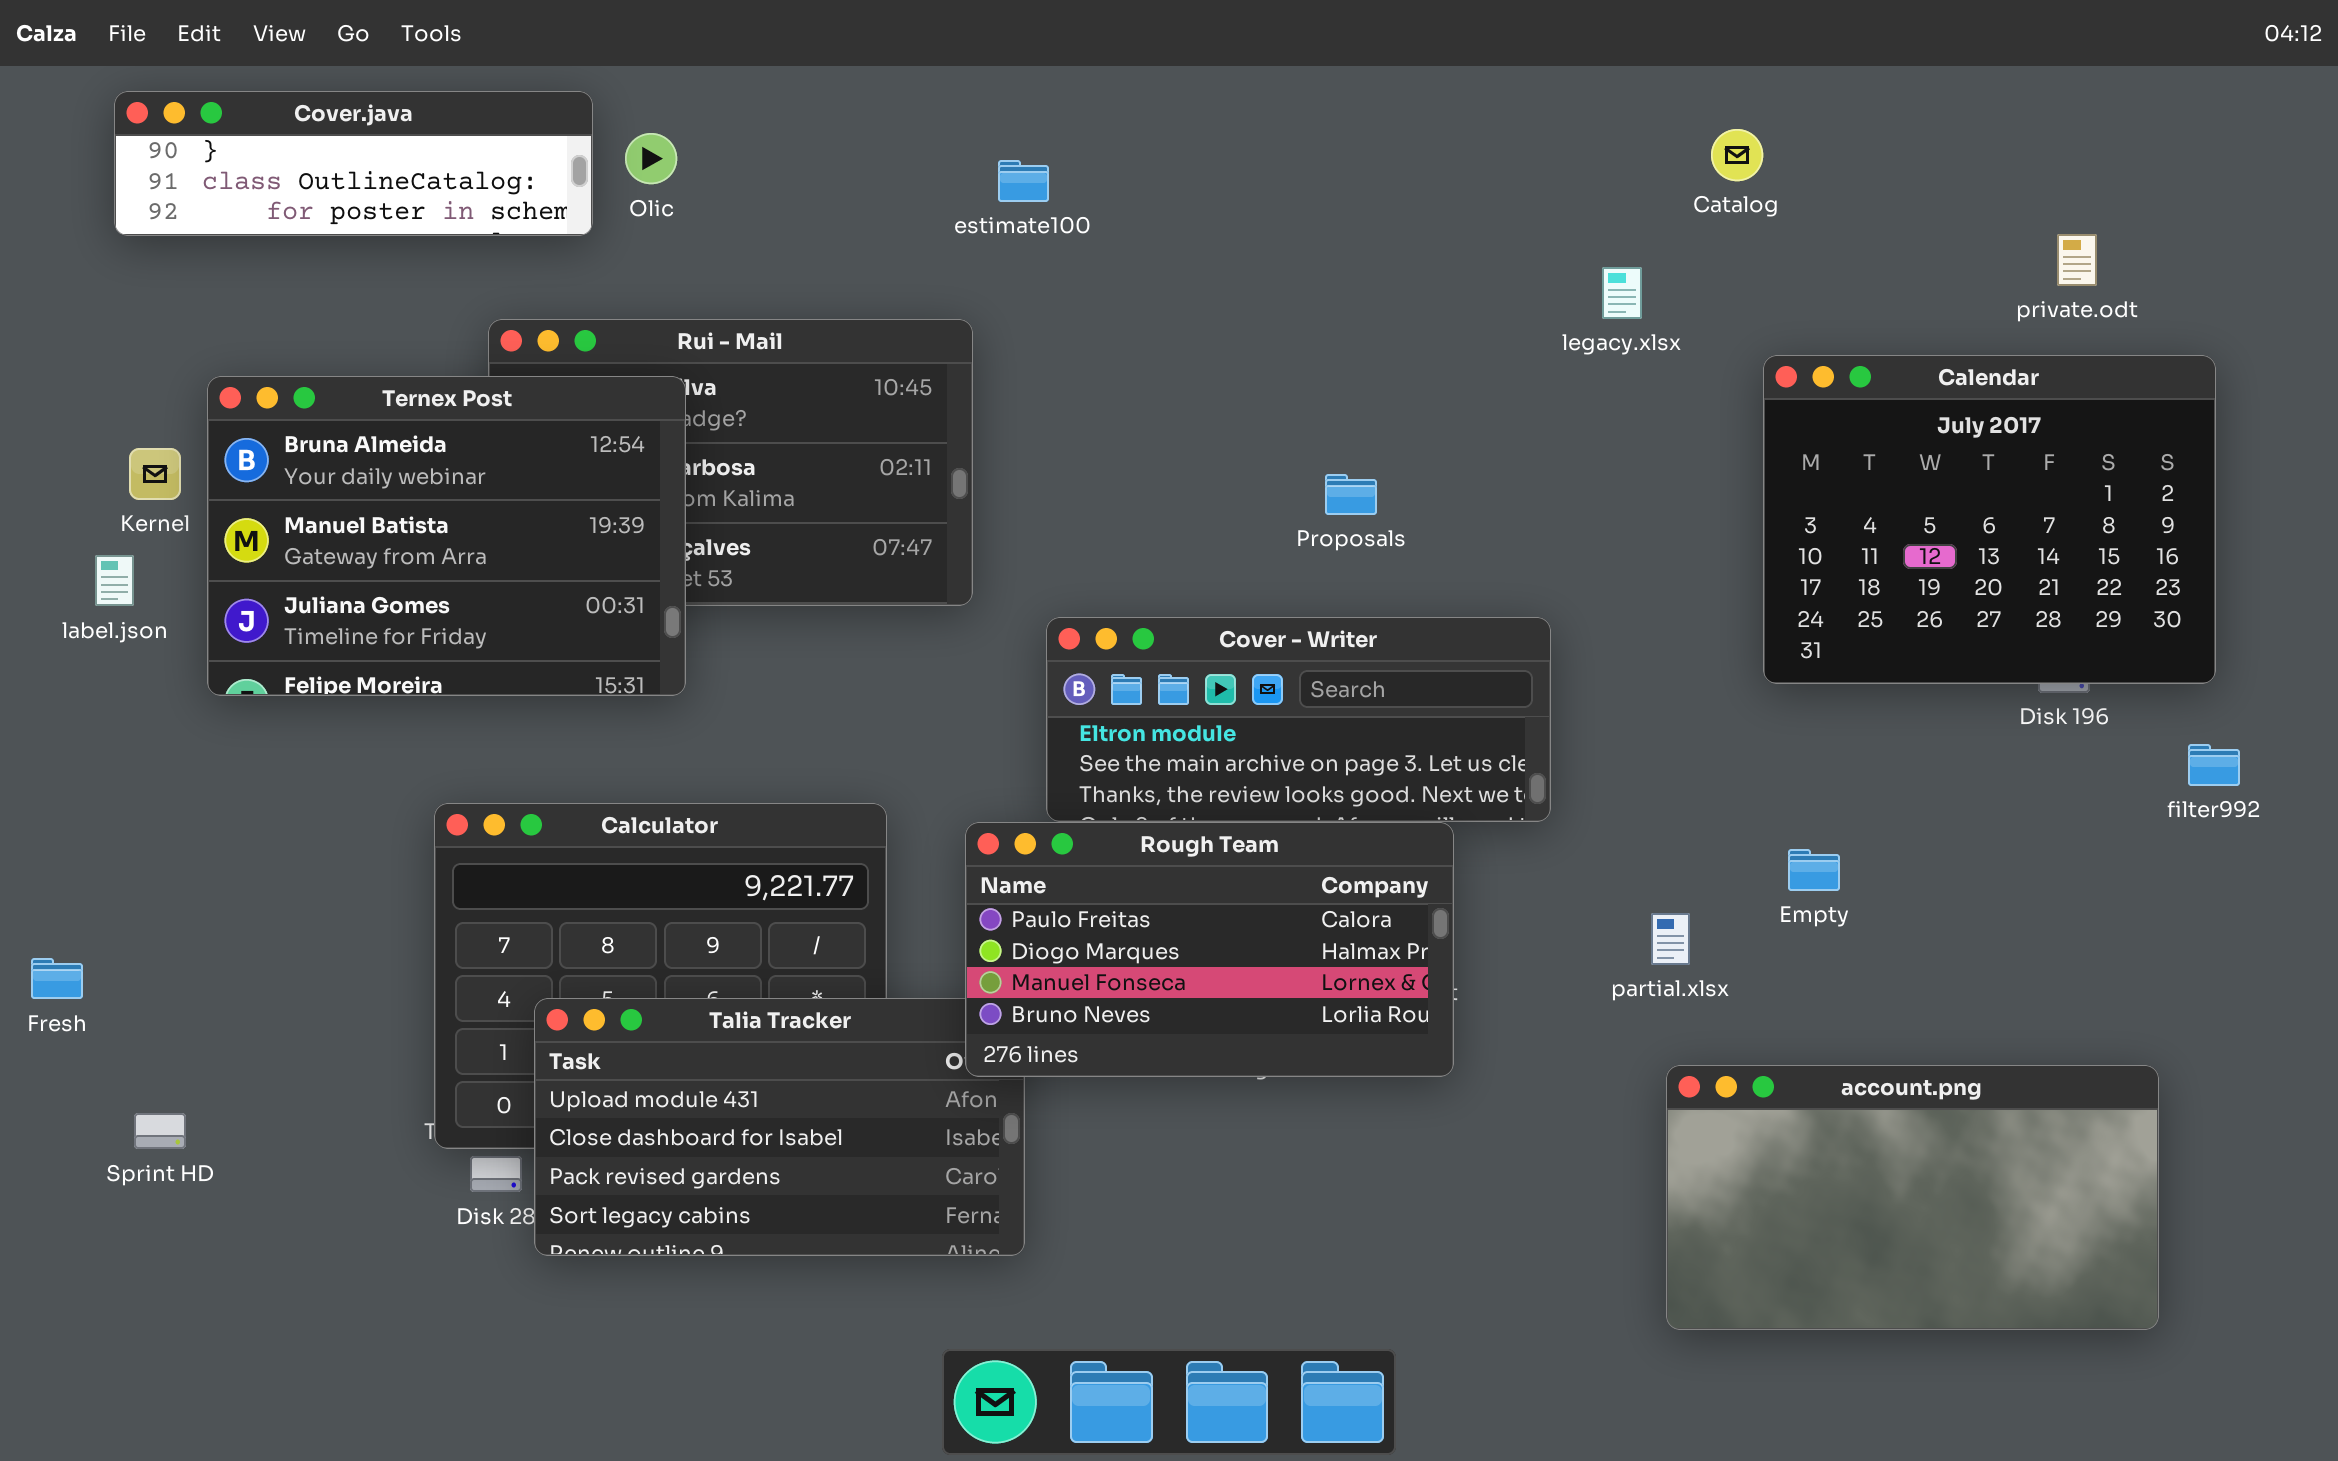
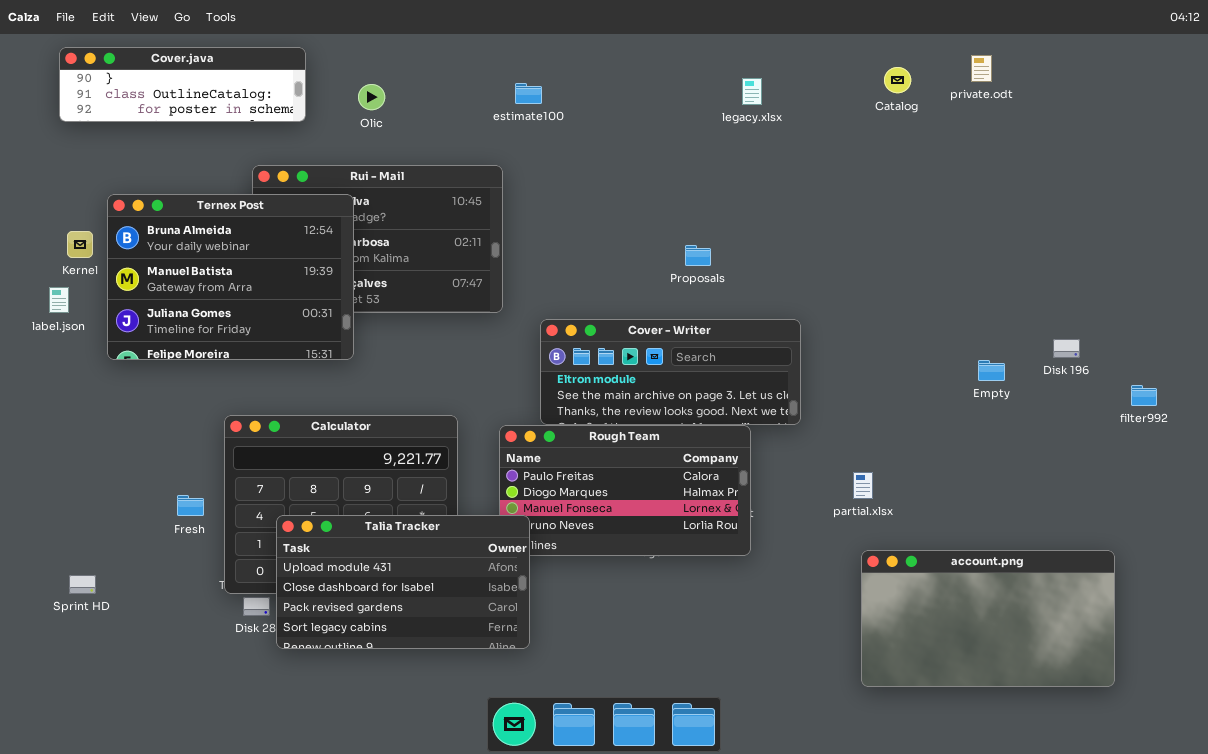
Olic: [625,133,677,184] -> [358,84,385,110], moved
private.odt: [2057,234,2097,286] -> [971,55,992,82], moved
legacy.xlsx: [1602,267,1642,319] -> [742,78,762,105], moved
Calendar: [1763,355,2216,684] -> none, closed
Empty: [1788,849,1840,891] -> [978,360,1005,381], moved
Fresh: [31,958,83,999] -> [177,495,204,516], moved
Talia Tracker: [534,998,1025,1256] -> [276,515,530,649], raised

